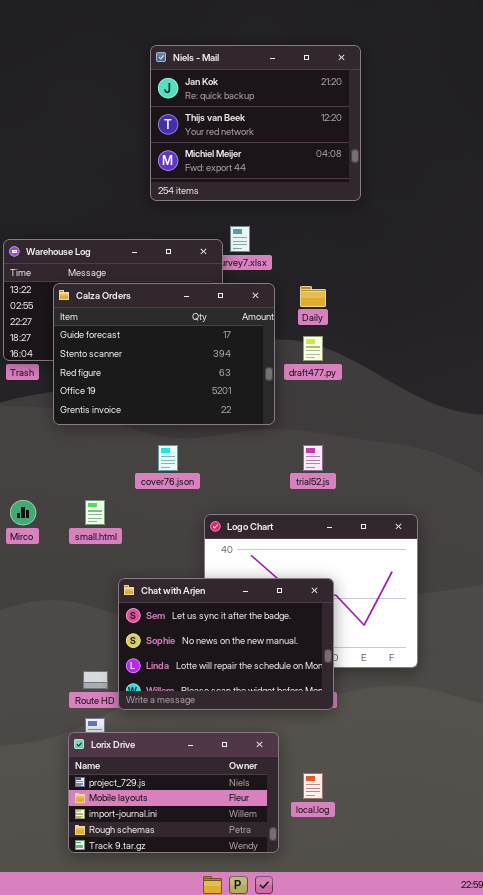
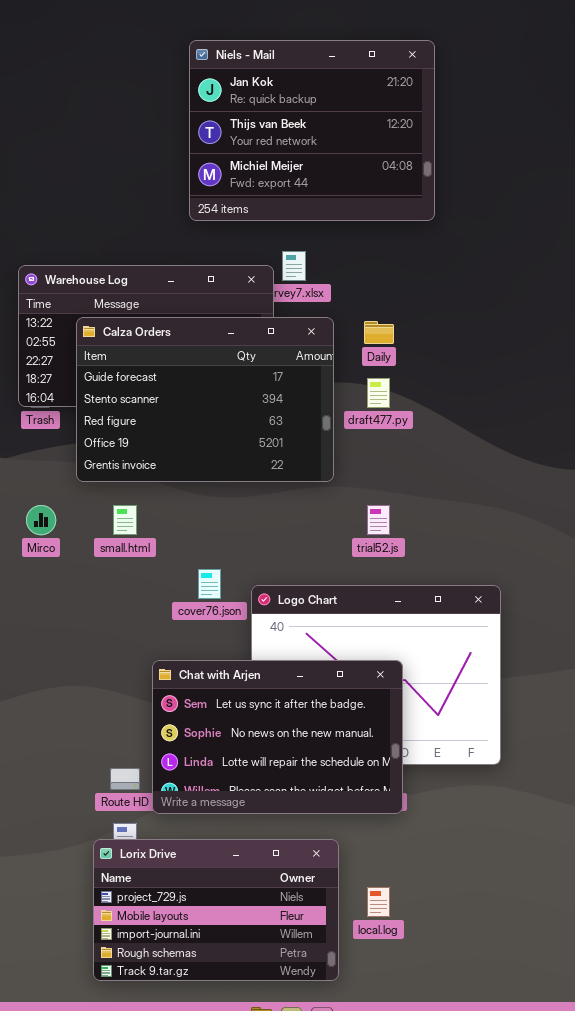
cover76.json: [158,445,178,471] -> [198,569,221,599], moved
Mirco: [10,500,36,525] -> [26,505,56,535], moved
small.html: [85,500,105,525] -> [113,505,137,535], moved

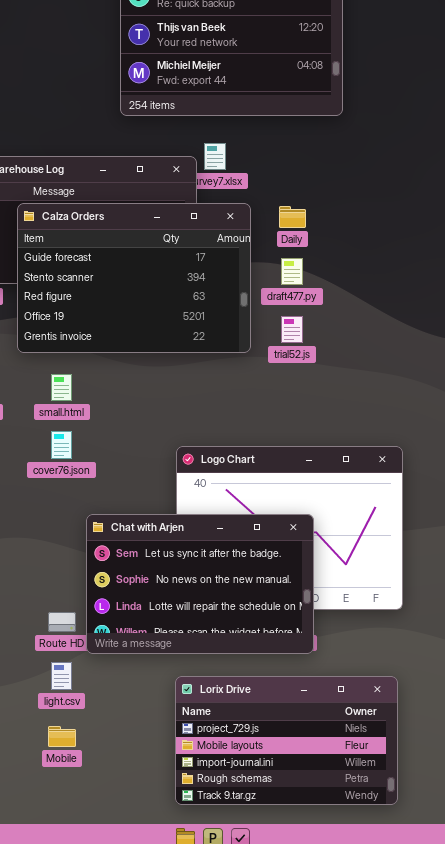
trial52.js: [367,505,390,535] -> [281,316,303,343], moved
cover76.json: [198,569,221,599] -> [51,431,72,459], moved
Lorix Drive: [93,839,339,981] -> [175,676,398,805], moved

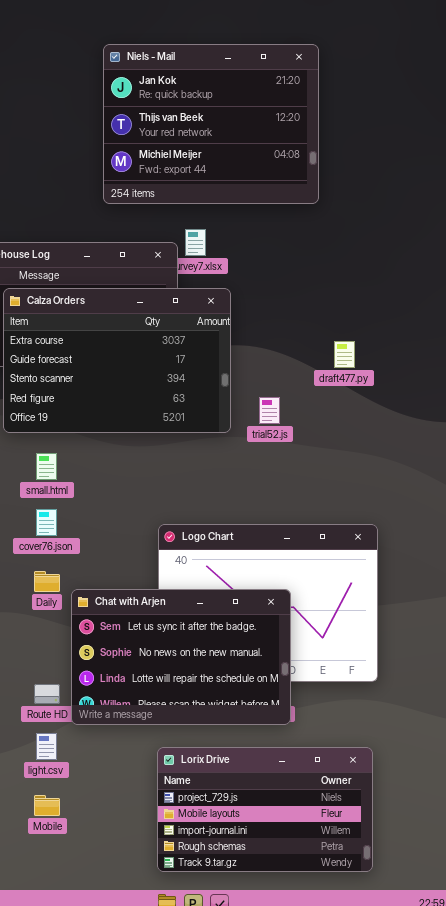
Calza Orders: [17,203,251,353] -> [3,288,231,433], scrolled up 1 row
Daily: [279,206,306,228] -> [34,571,60,592], moved
draft477.py: [281,258,303,285] -> [334,341,355,368], moved

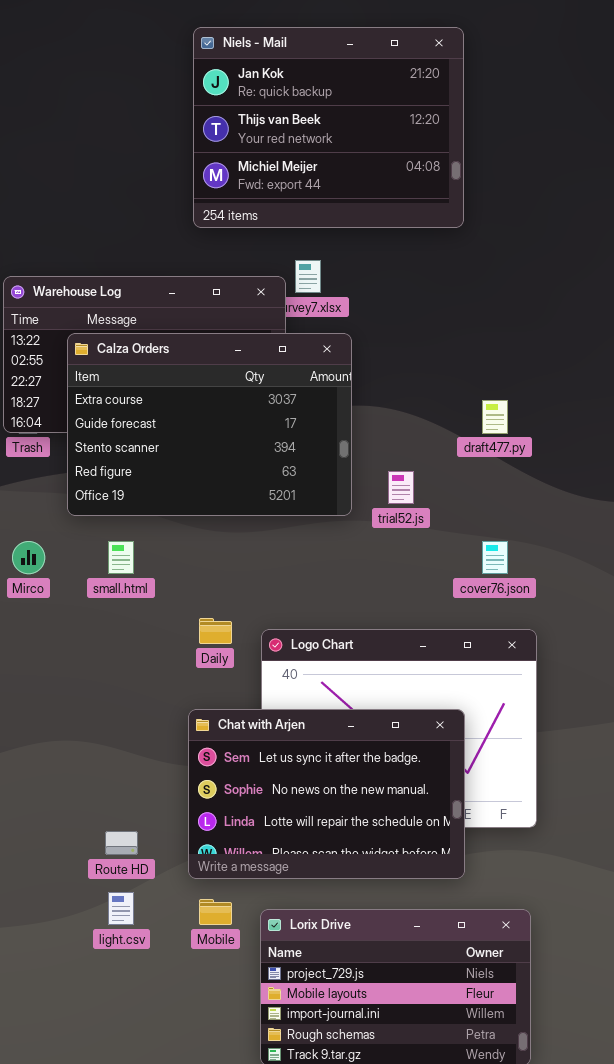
cover76.json: [36,509,57,536] -> [482,541,508,574], moved
Daily: [34,571,60,592] -> [199,618,232,644], moved
Chat with Arjen: [71,589,291,725] -> [188,709,465,879], moved
Mobile: [34,795,60,816] -> [199,899,232,925], moved

